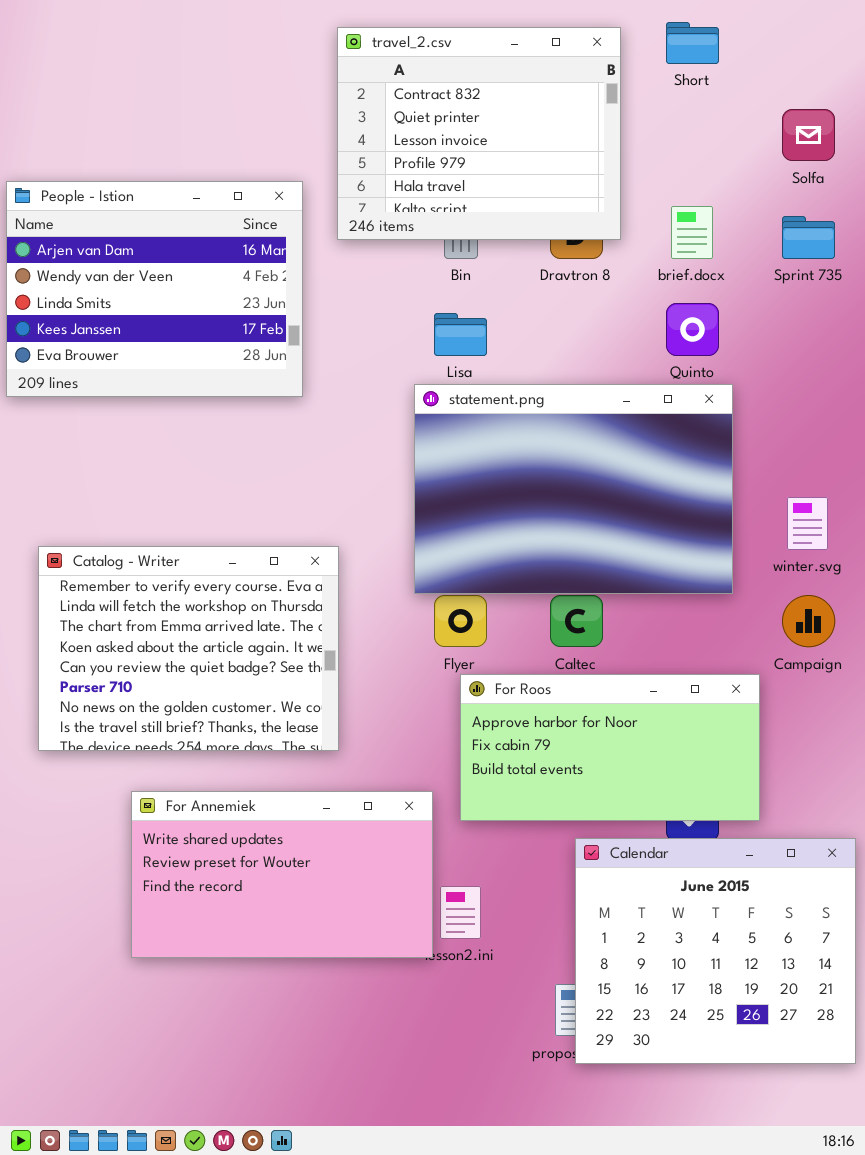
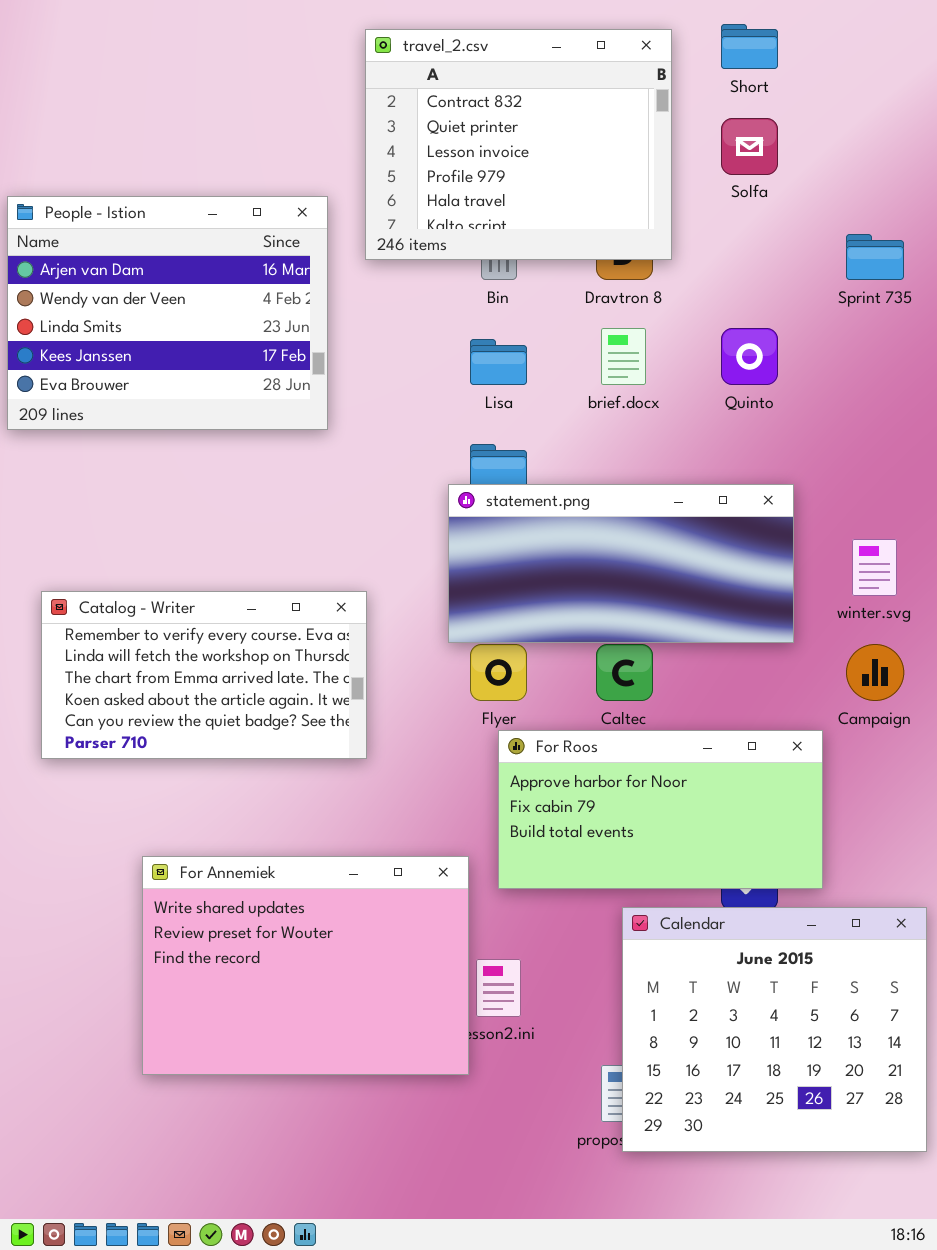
Solfa: [782,109,835,161] -> [721,118,778,175], moved
brief.docx: [671,206,713,259] -> [601,328,646,385], moved
statement.png: [414,384,733,594] -> [448,484,794,643], resized
Catalog - Writer: [38,546,339,751] -> [41,591,367,759], resized
For Annemiek: [131,791,433,958] -> [142,856,469,1075], resized

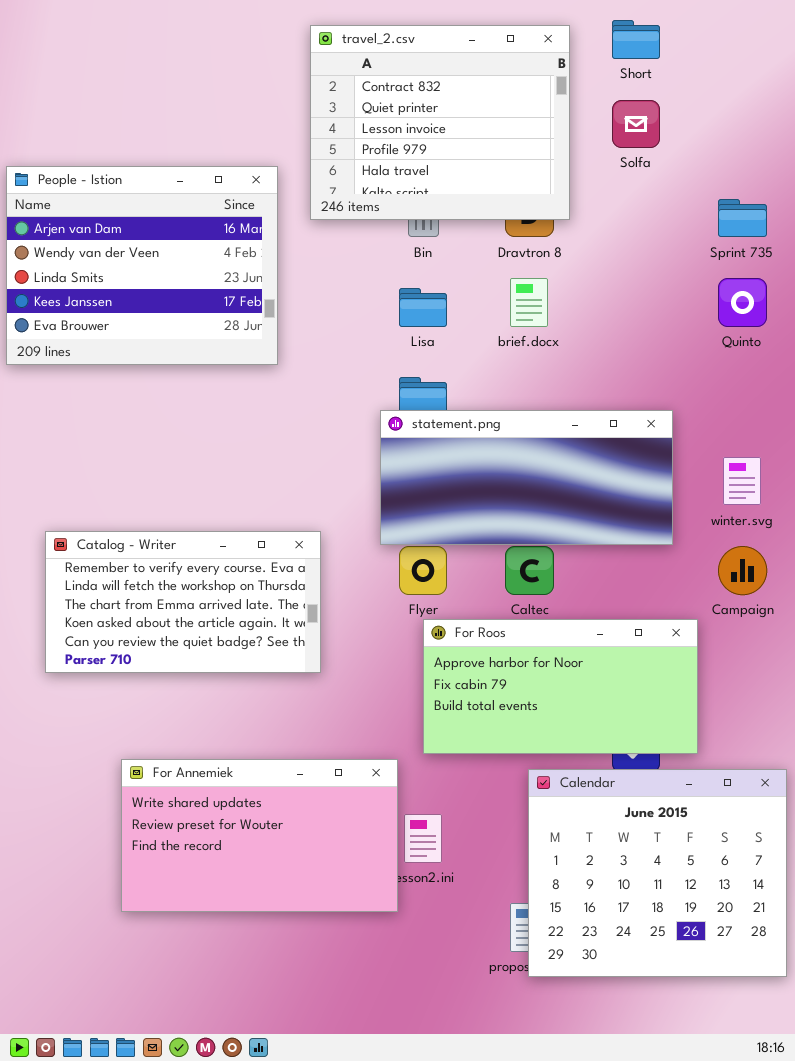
Quinto: [721,328,778,385] -> [718,278,767,327], moved
Catalog - Writer: [41,591,367,759] -> [45,531,321,673], moved
For Annemiek: [142,856,469,1075] -> [121,759,398,912], resized

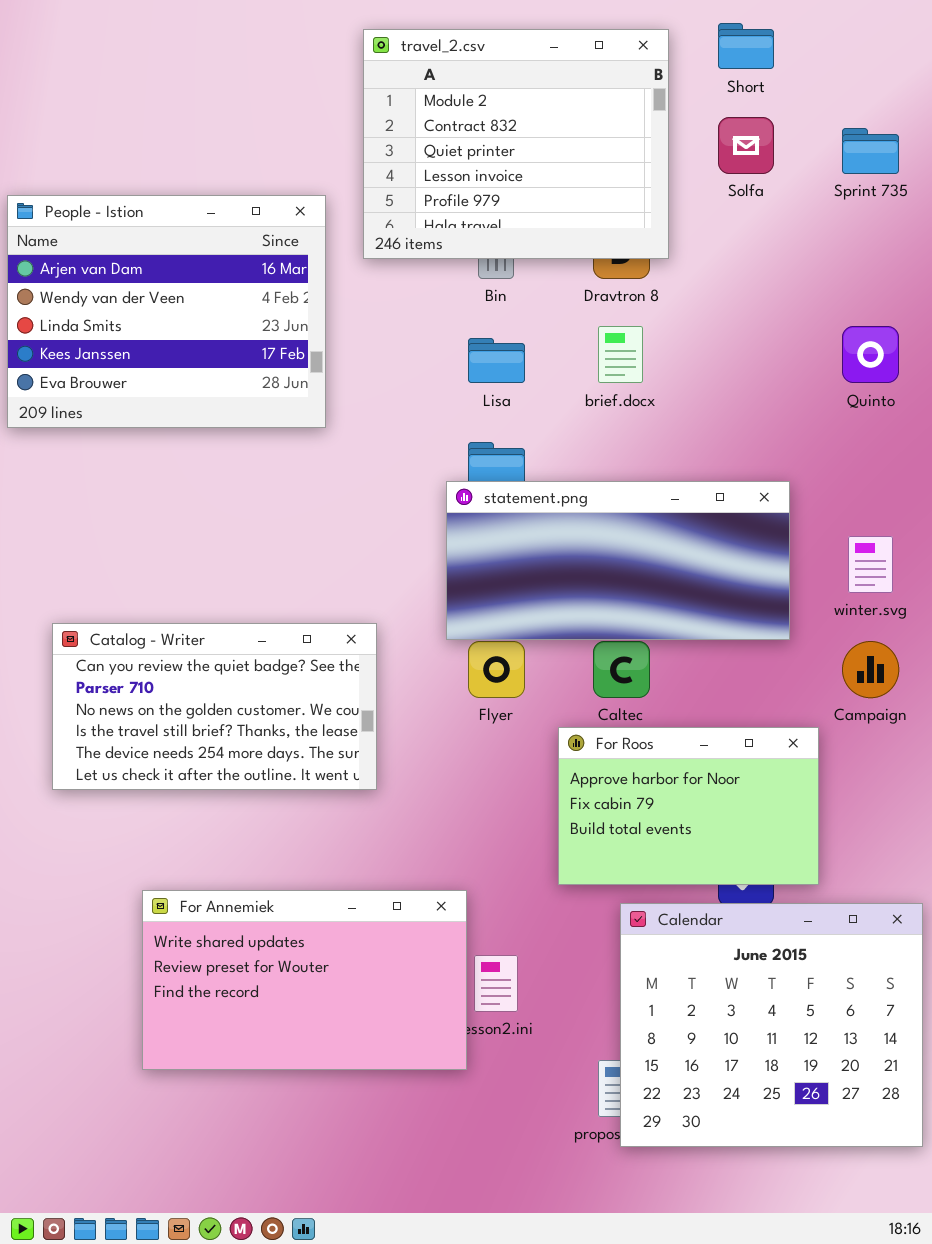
travel_2.csv: [310,25,570,220] -> [363,29,669,259], scrolled up 1 row
Sprint 735: [718,199,767,237] -> [842,128,899,174], moved
Catalog - Writer: [45,531,321,673] -> [52,623,377,790], scrolled down 4 rows
For Roos: [423,619,698,754] -> [558,727,819,885], resized

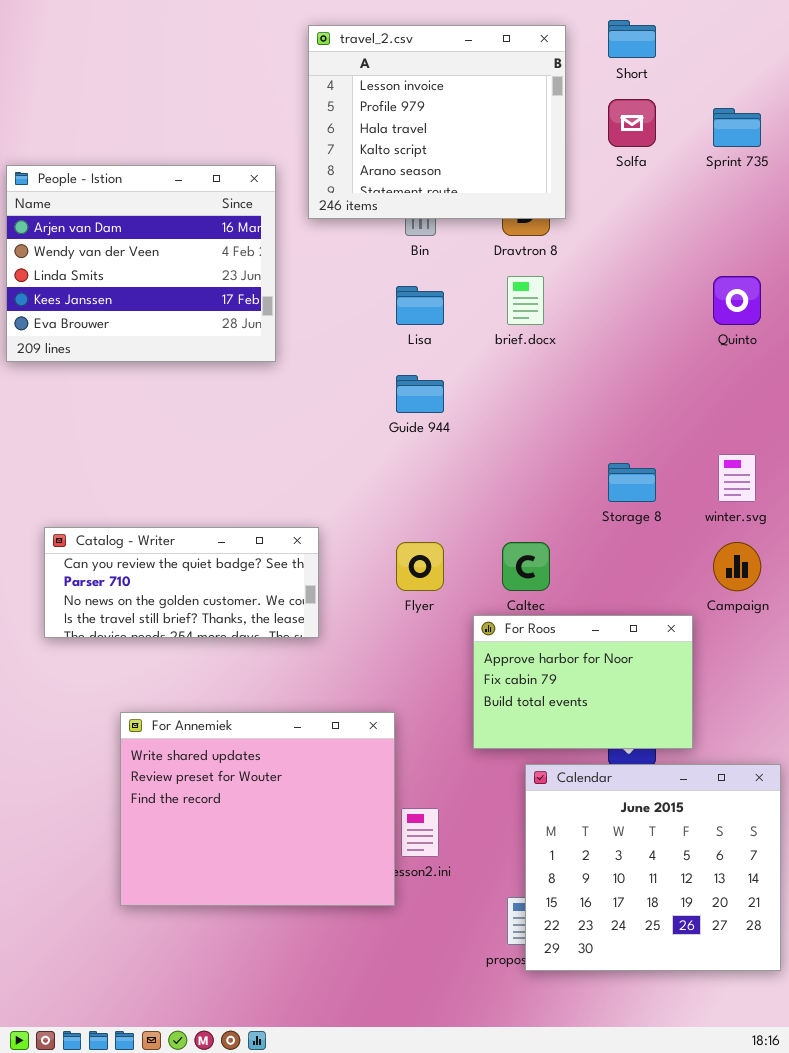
travel_2.csv: [363,29,669,259] -> [308,25,566,219], scrolled down 3 rows
statement.png: [446,481,790,640] -> none, closed
Catalog - Writer: [52,623,377,790] -> [44,527,319,638], resized
For Annemiek: [142,890,467,1070] -> [120,712,395,906], resized

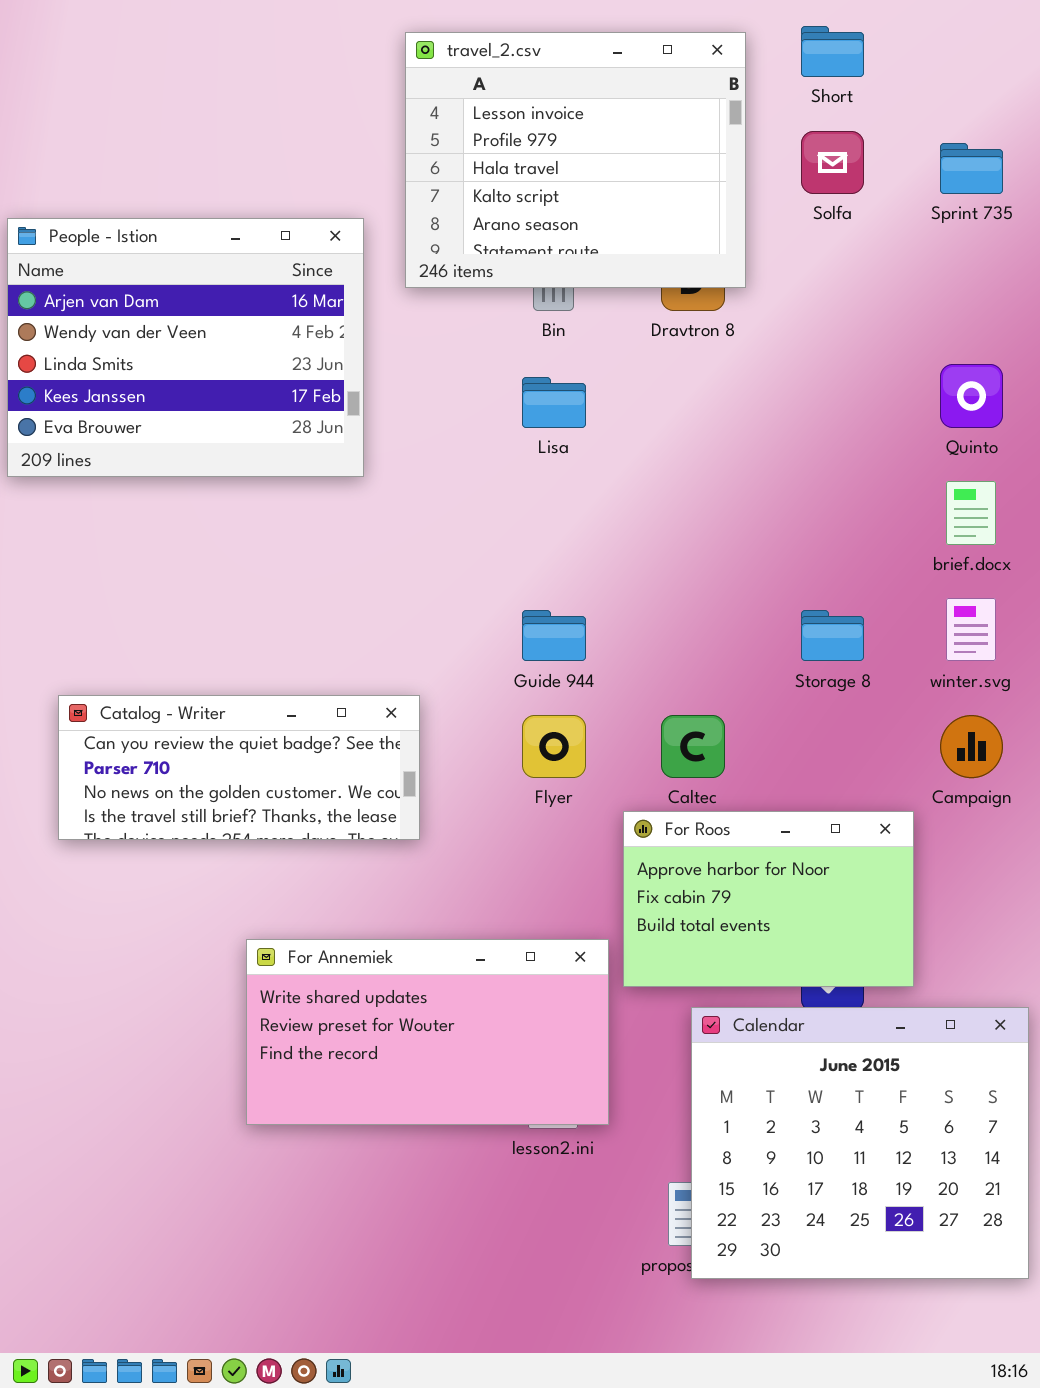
brief.docx: [507,276,544,325] -> [946,481,996,545], moved
Guide 944: [396,375,444,413] -> [522,610,586,661], moved
For Annemiek: [120,712,395,906] -> [246,939,609,1125], moved, resized

